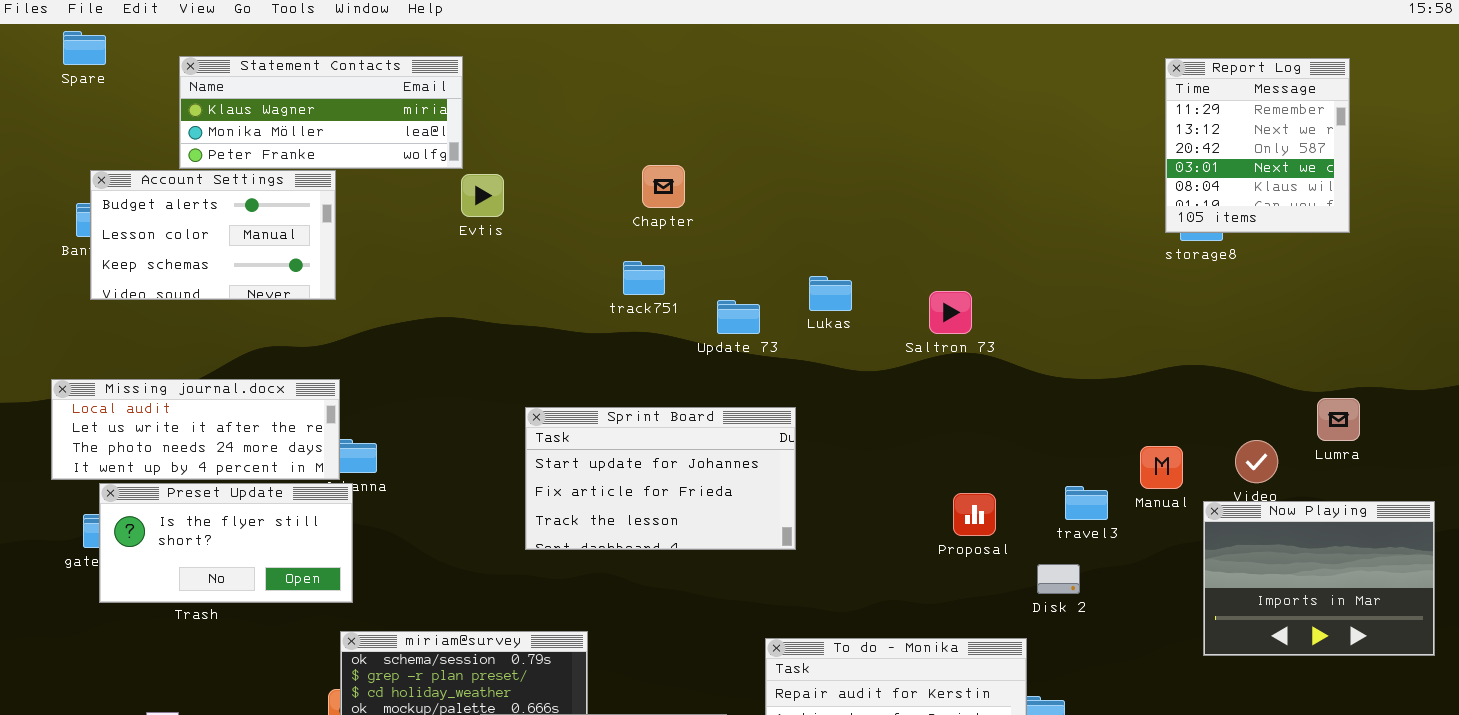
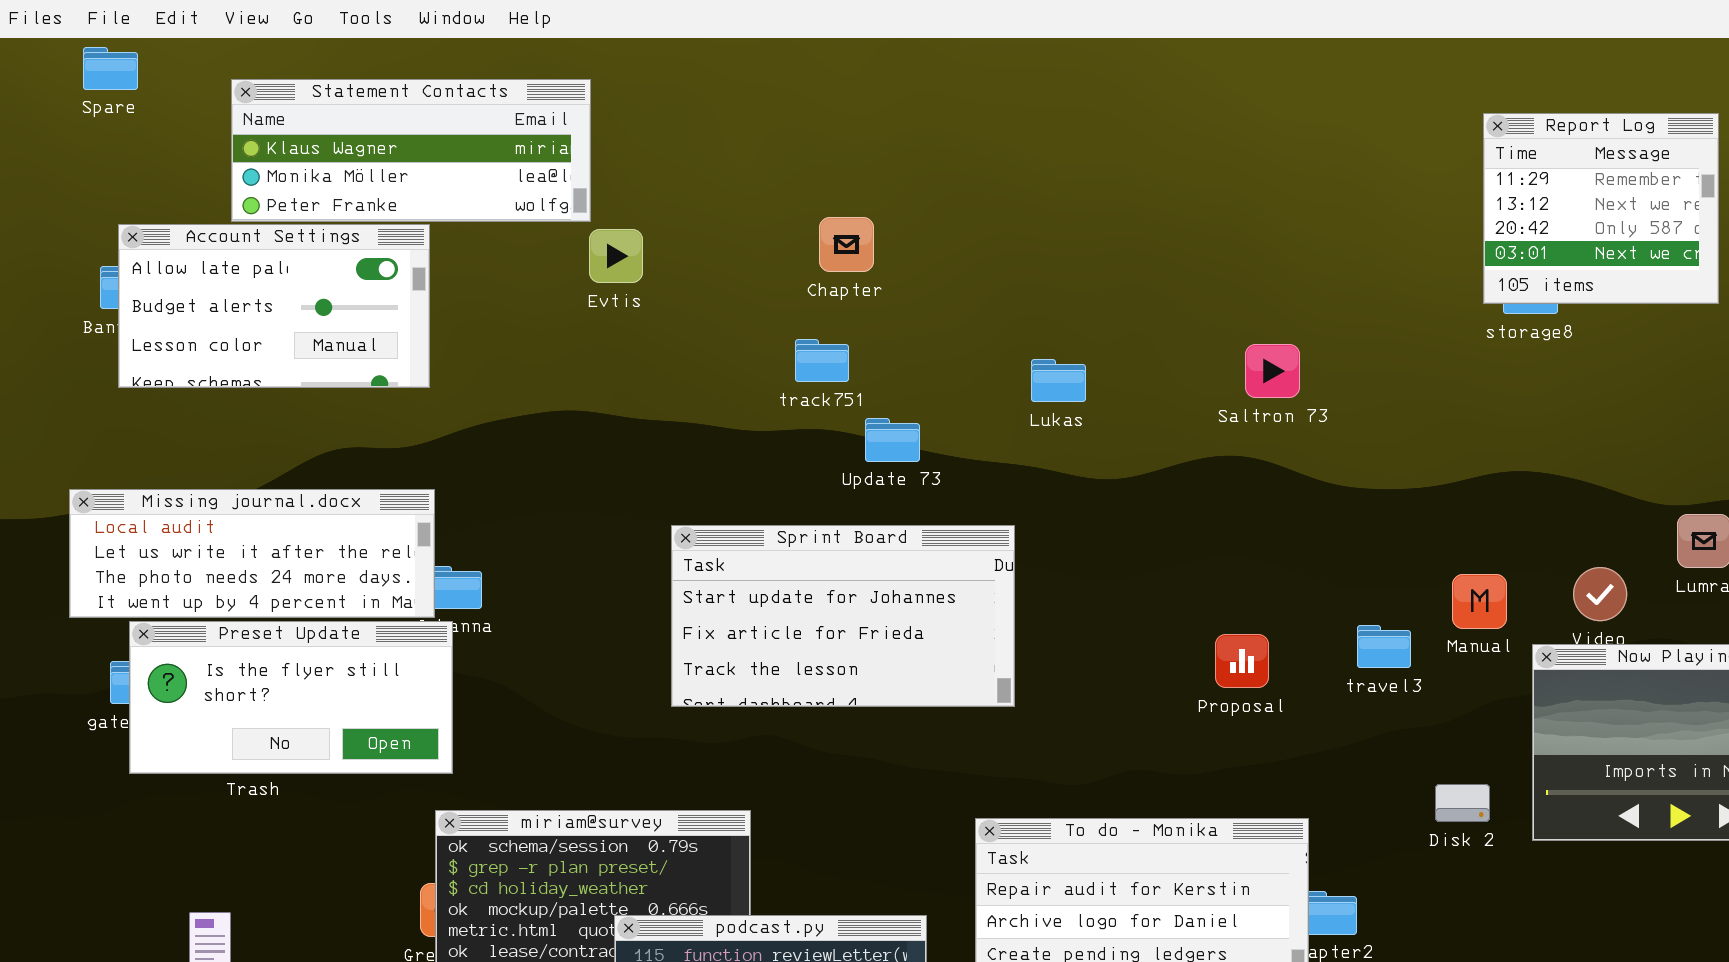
Report Log: [1165,58,1350,233] -> [1483,113,1719,304], resized
Account Settings: [90,170,336,300] -> [118,224,430,388], scrolled up 1 row
Saltron 73: [929,291,972,334] -> [1245,344,1300,398], moved
Update 73: [717,300,760,334] -> [865,418,920,462], moved
Disk 2: [1037,564,1080,594] -> [1435,784,1490,822], moved

